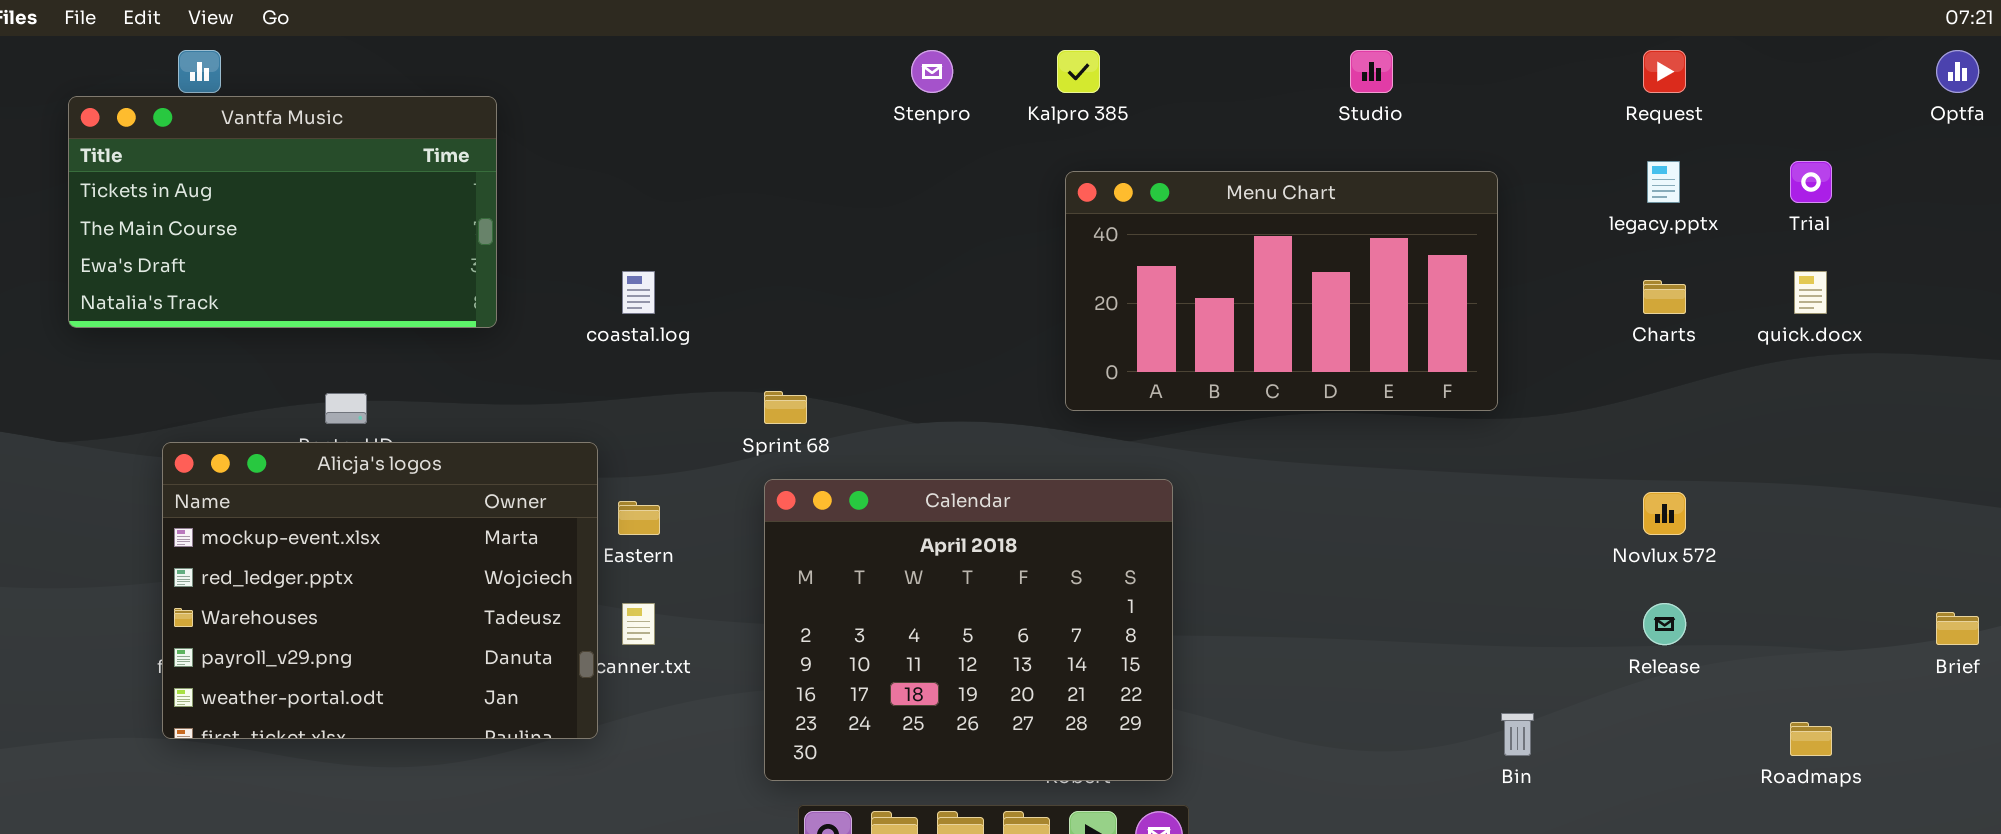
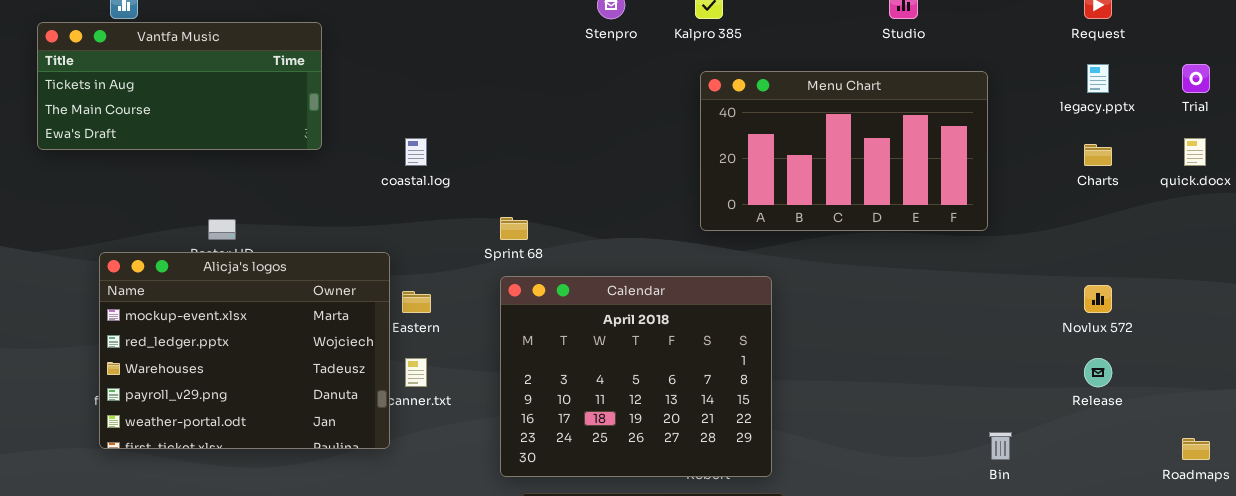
Vantfa Music: [68,96,497,328] -> [37,22,322,150], resized

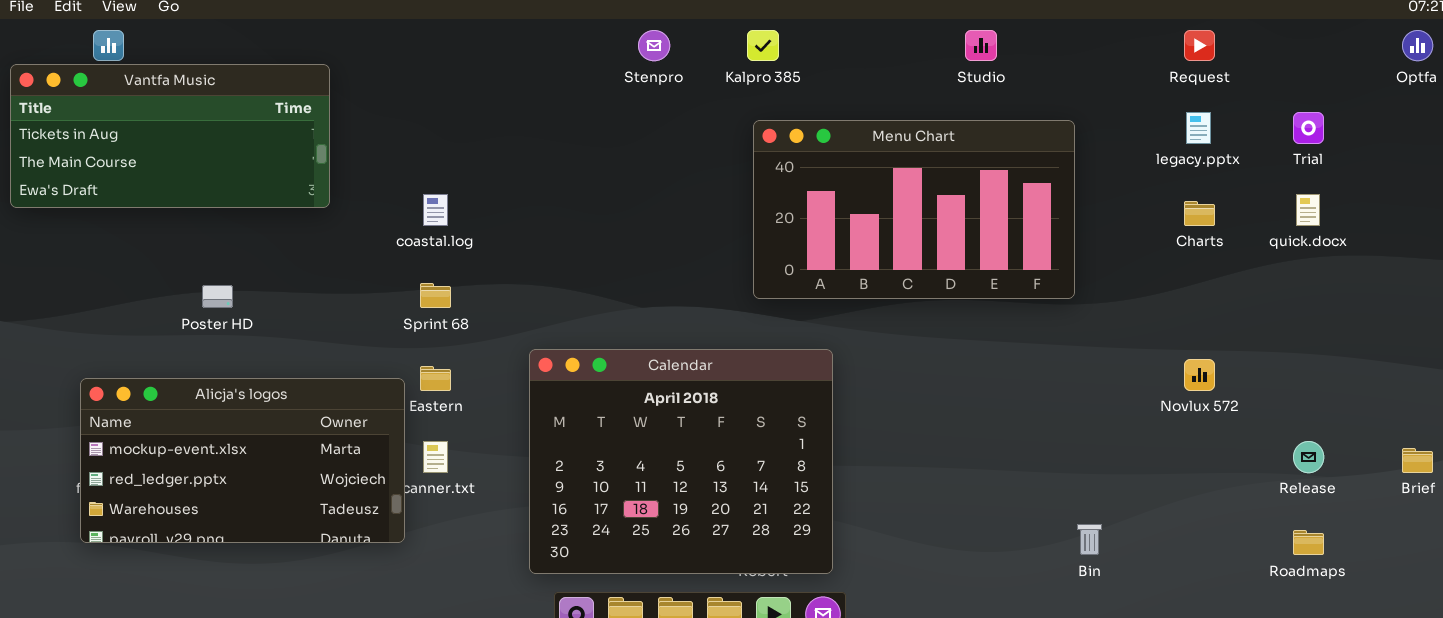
Sprint 68: [500,217,528,240] -> [420,283,451,308], moved
Alicja's logos: [99,252,390,449] -> [80,378,405,543], resized
Release: [1084,358,1112,387] -> [1293,441,1324,473], moved

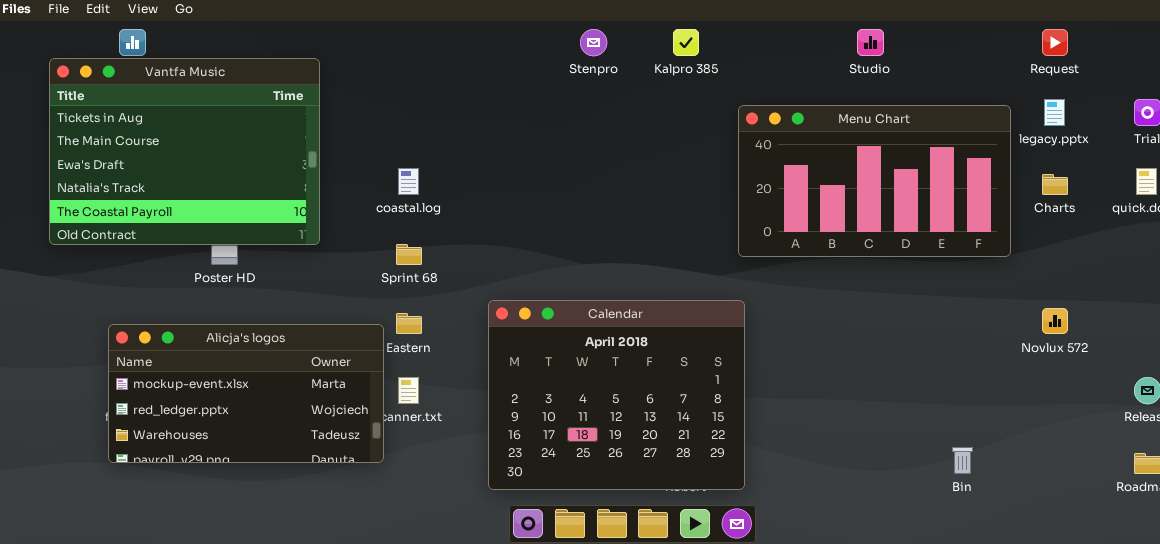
Vantfa Music: [10,64,330,208] -> [49,58,320,245], resized
Menu Chart: [753,120,1075,299] -> [738,105,1011,257], moved

